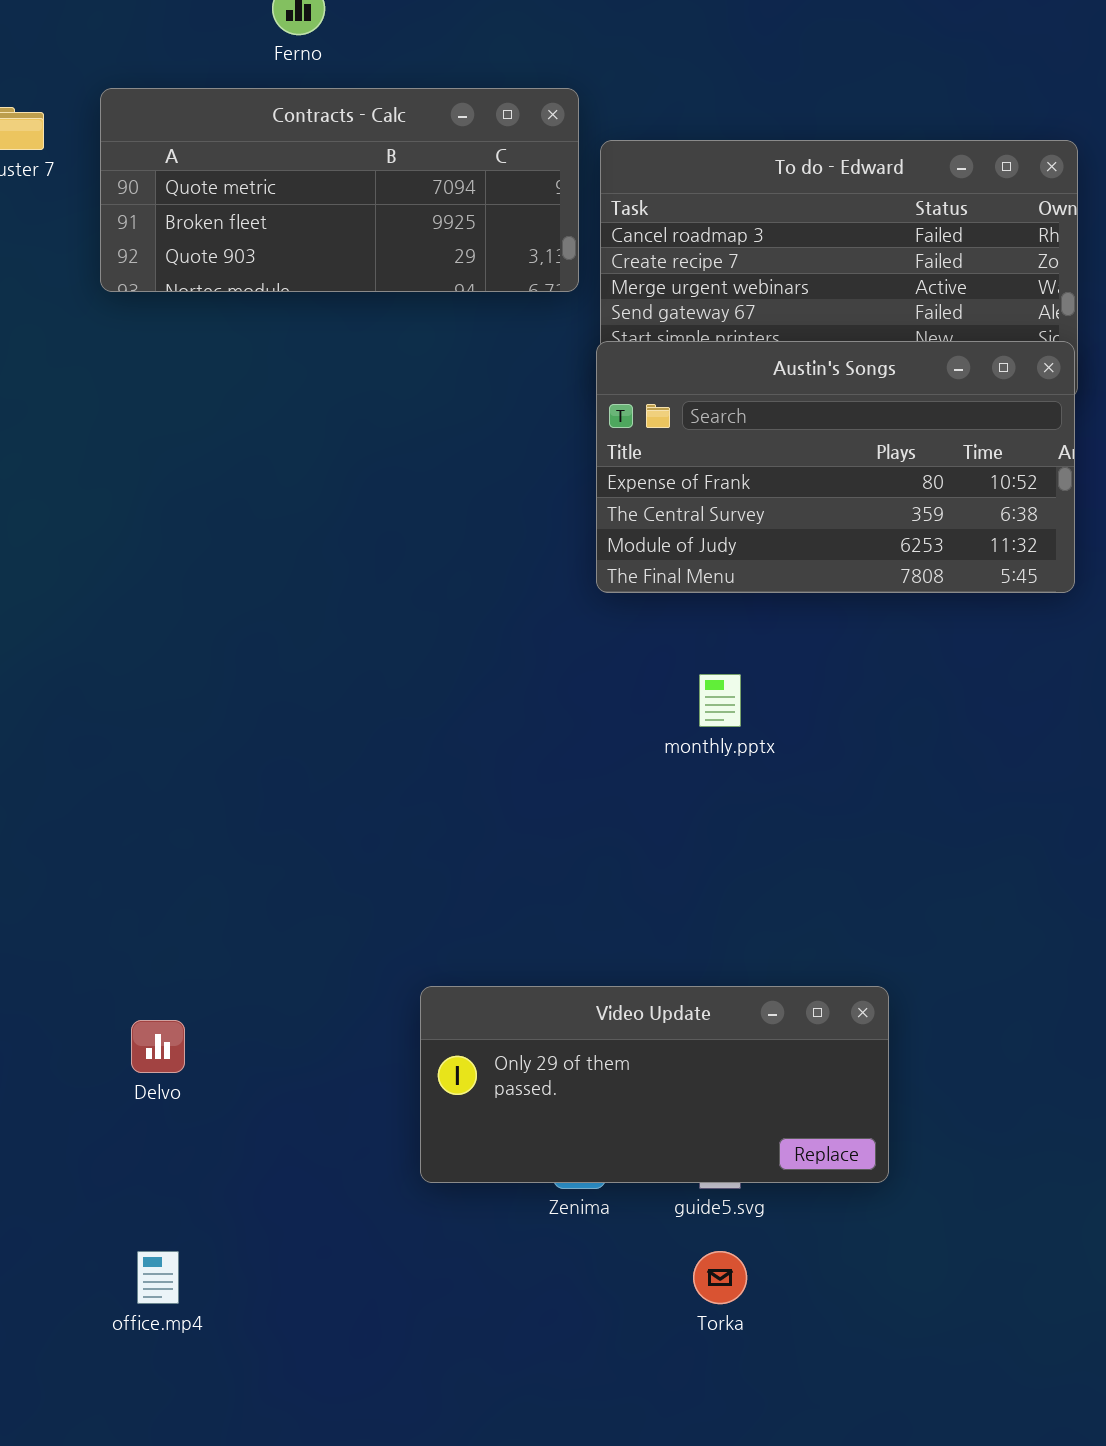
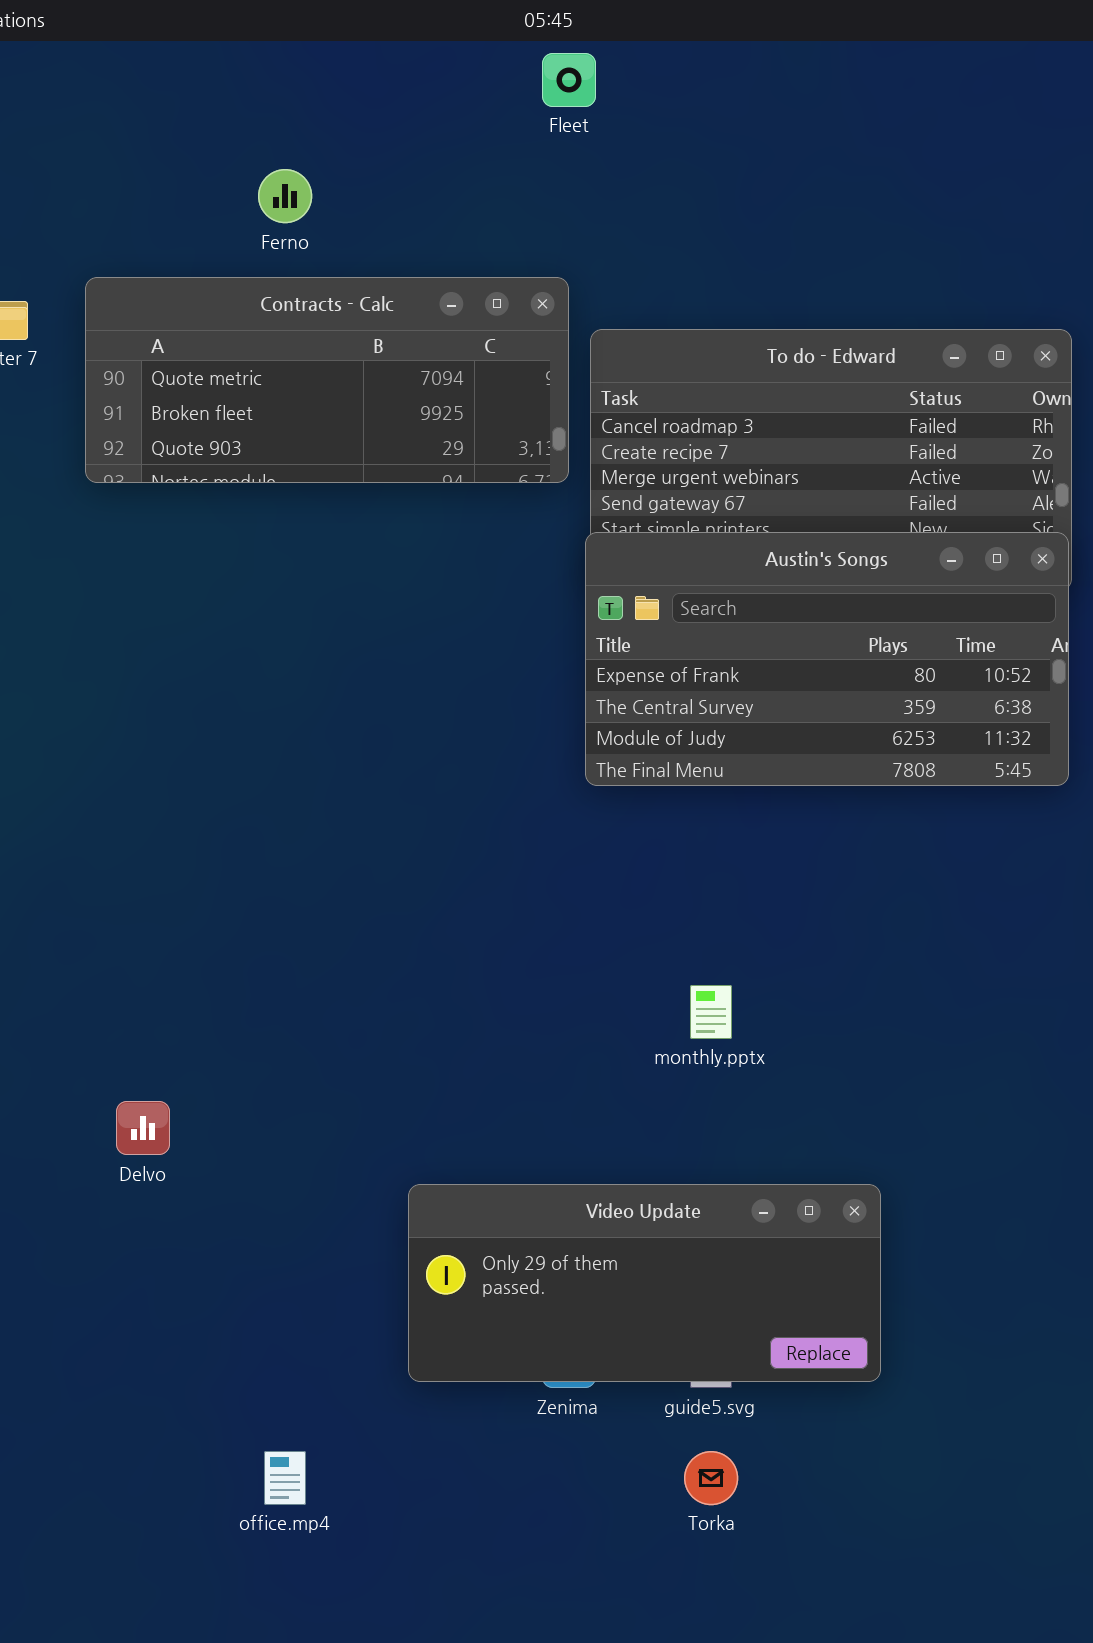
monthly.pptx: [699,674,741,727] -> [690,985,732,1039], moved
Delvo: [131,1020,185,1073] -> [116,1101,170,1155], moved
office.mp4: [137,1251,179,1304] -> [264,1451,306,1505], moved

